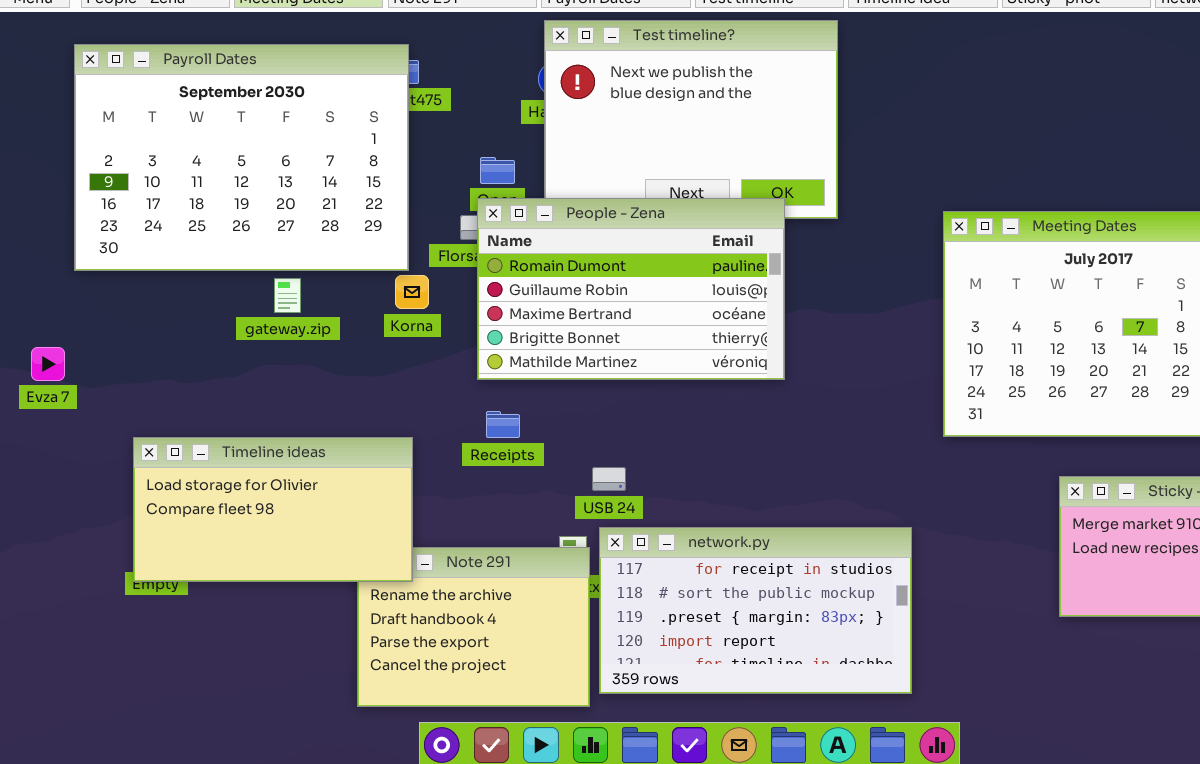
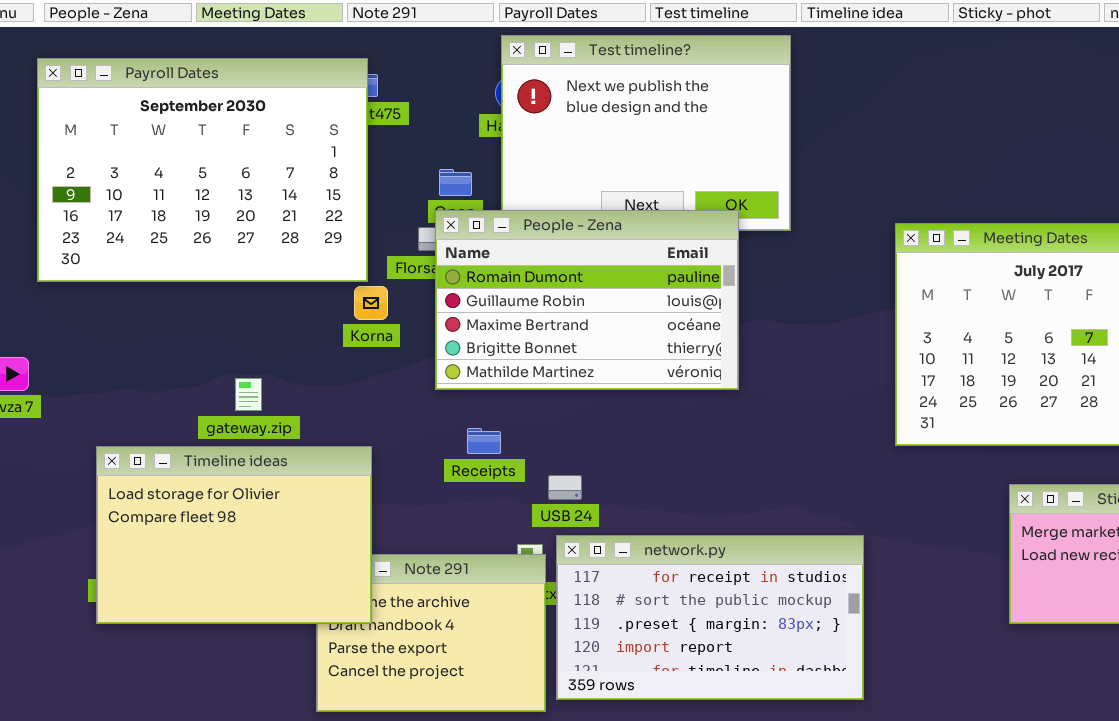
gateway.zip: [274,278,301,313] -> [235,378,262,411], moved
Receipts: [486,411,520,438] -> [467,428,501,454], moved
Timeline ideas: [133,437,413,582] -> [96,446,372,624], resized

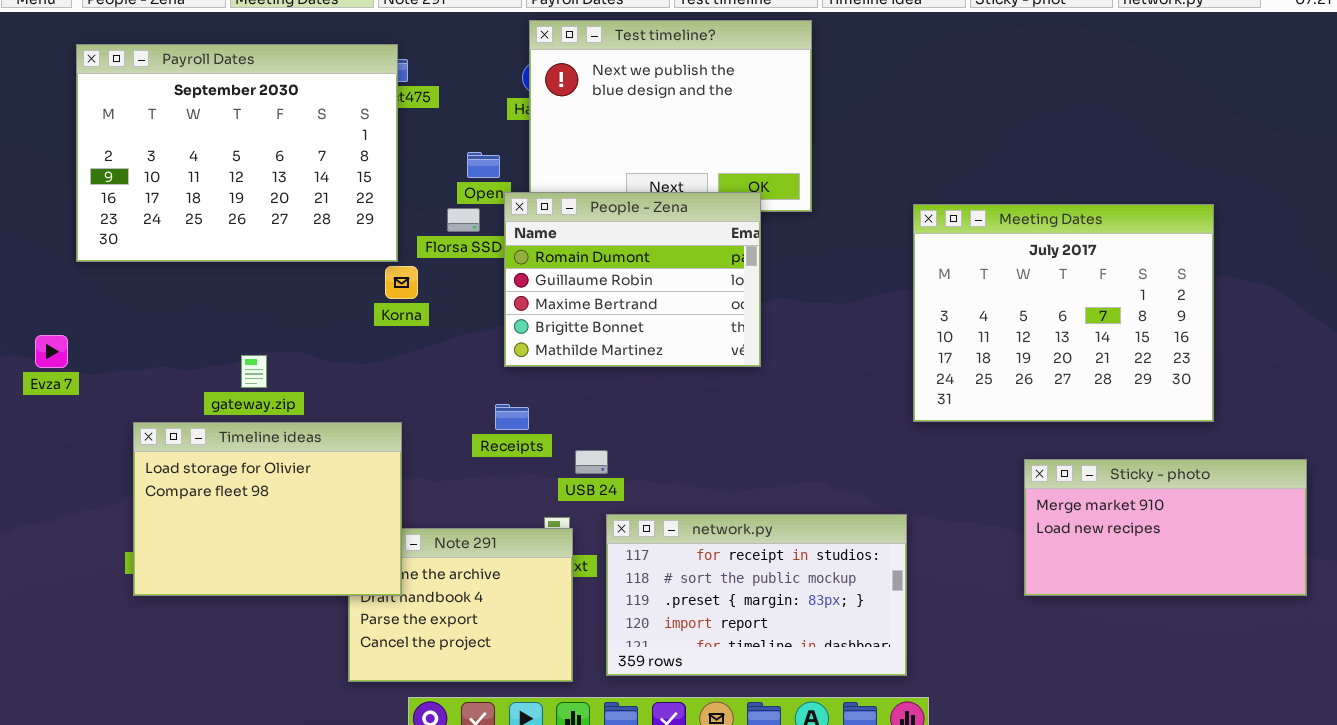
People - Zena: [435,210,739,390] -> [504,192,761,367], resized
gateway.zip: [235,378,262,411] -> [241,355,267,388], moved
network.py: [556,535,864,700] -> [606,514,907,676], moved

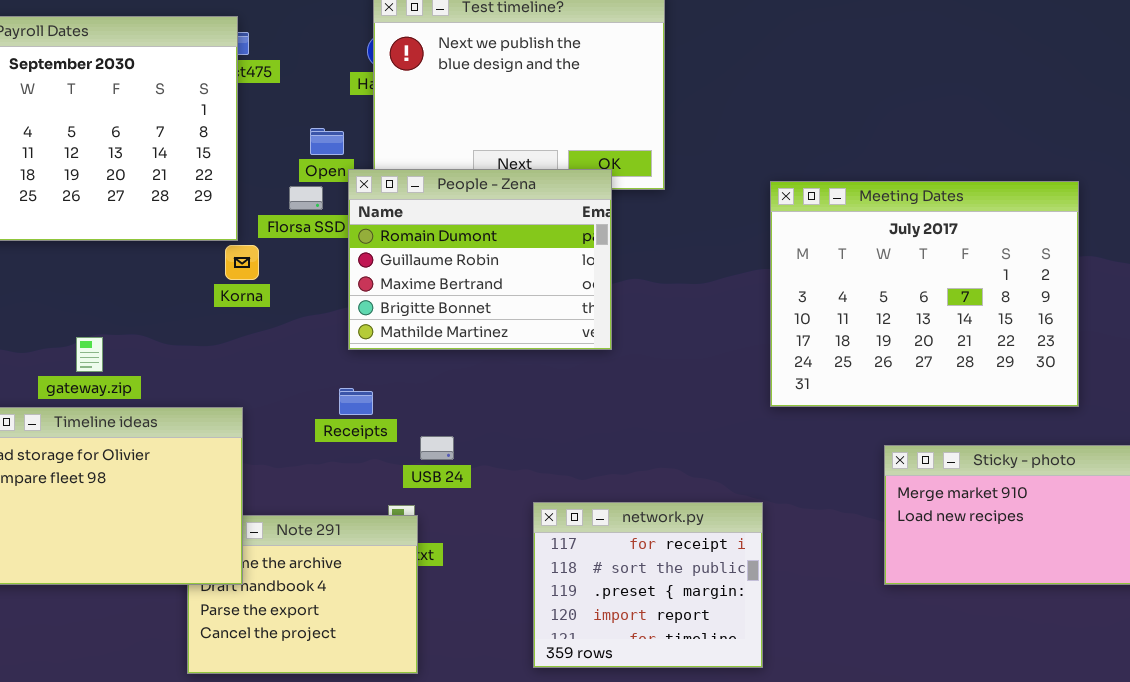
network.py: [606,514,907,676] -> [533,502,763,668], resized

